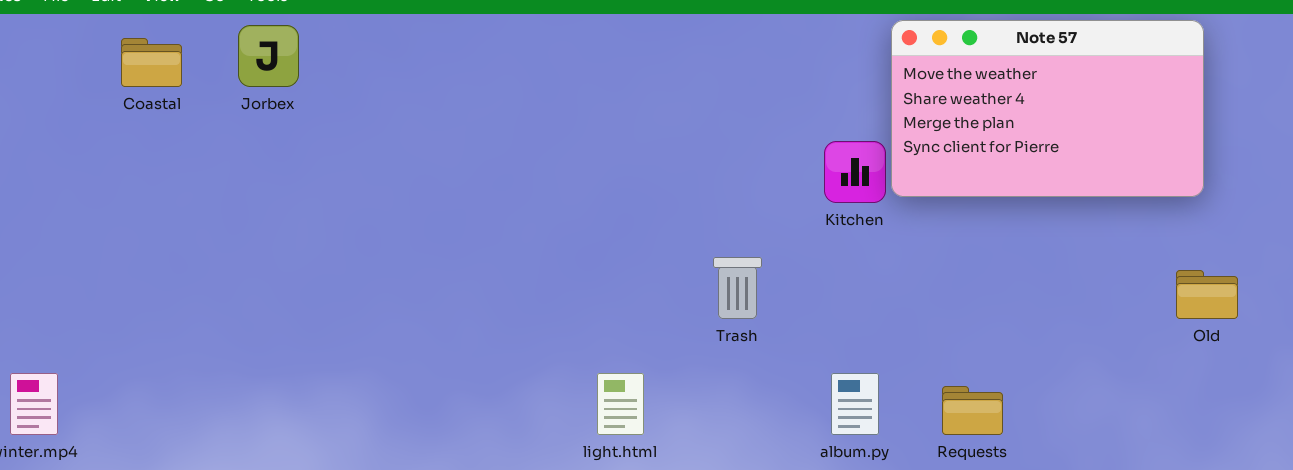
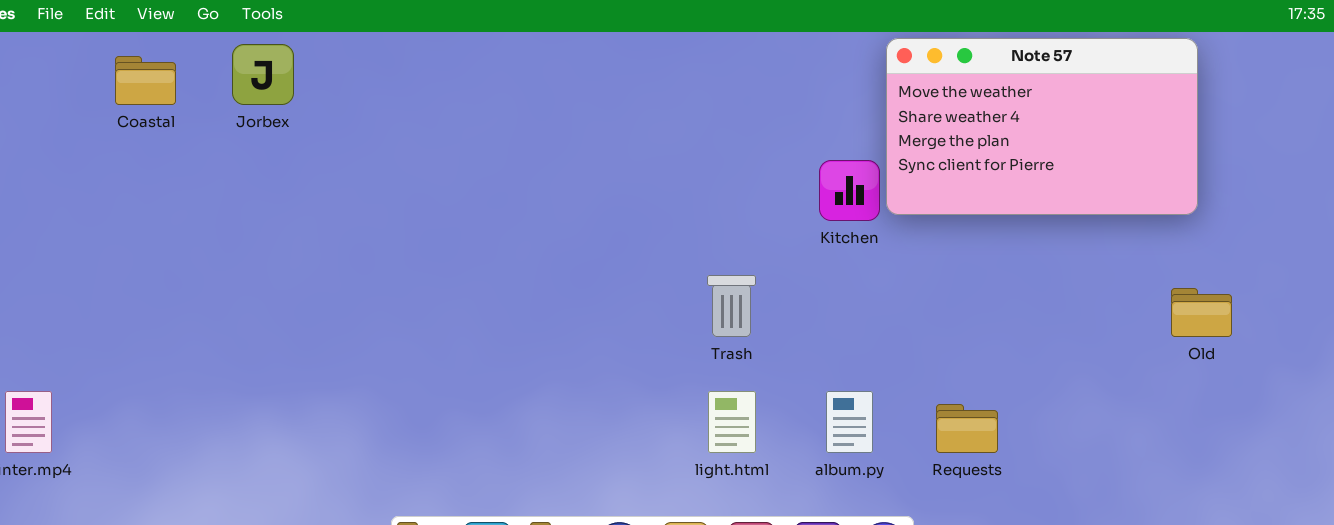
light.html: [597,373,644,435] -> [708,391,756,453], moved

